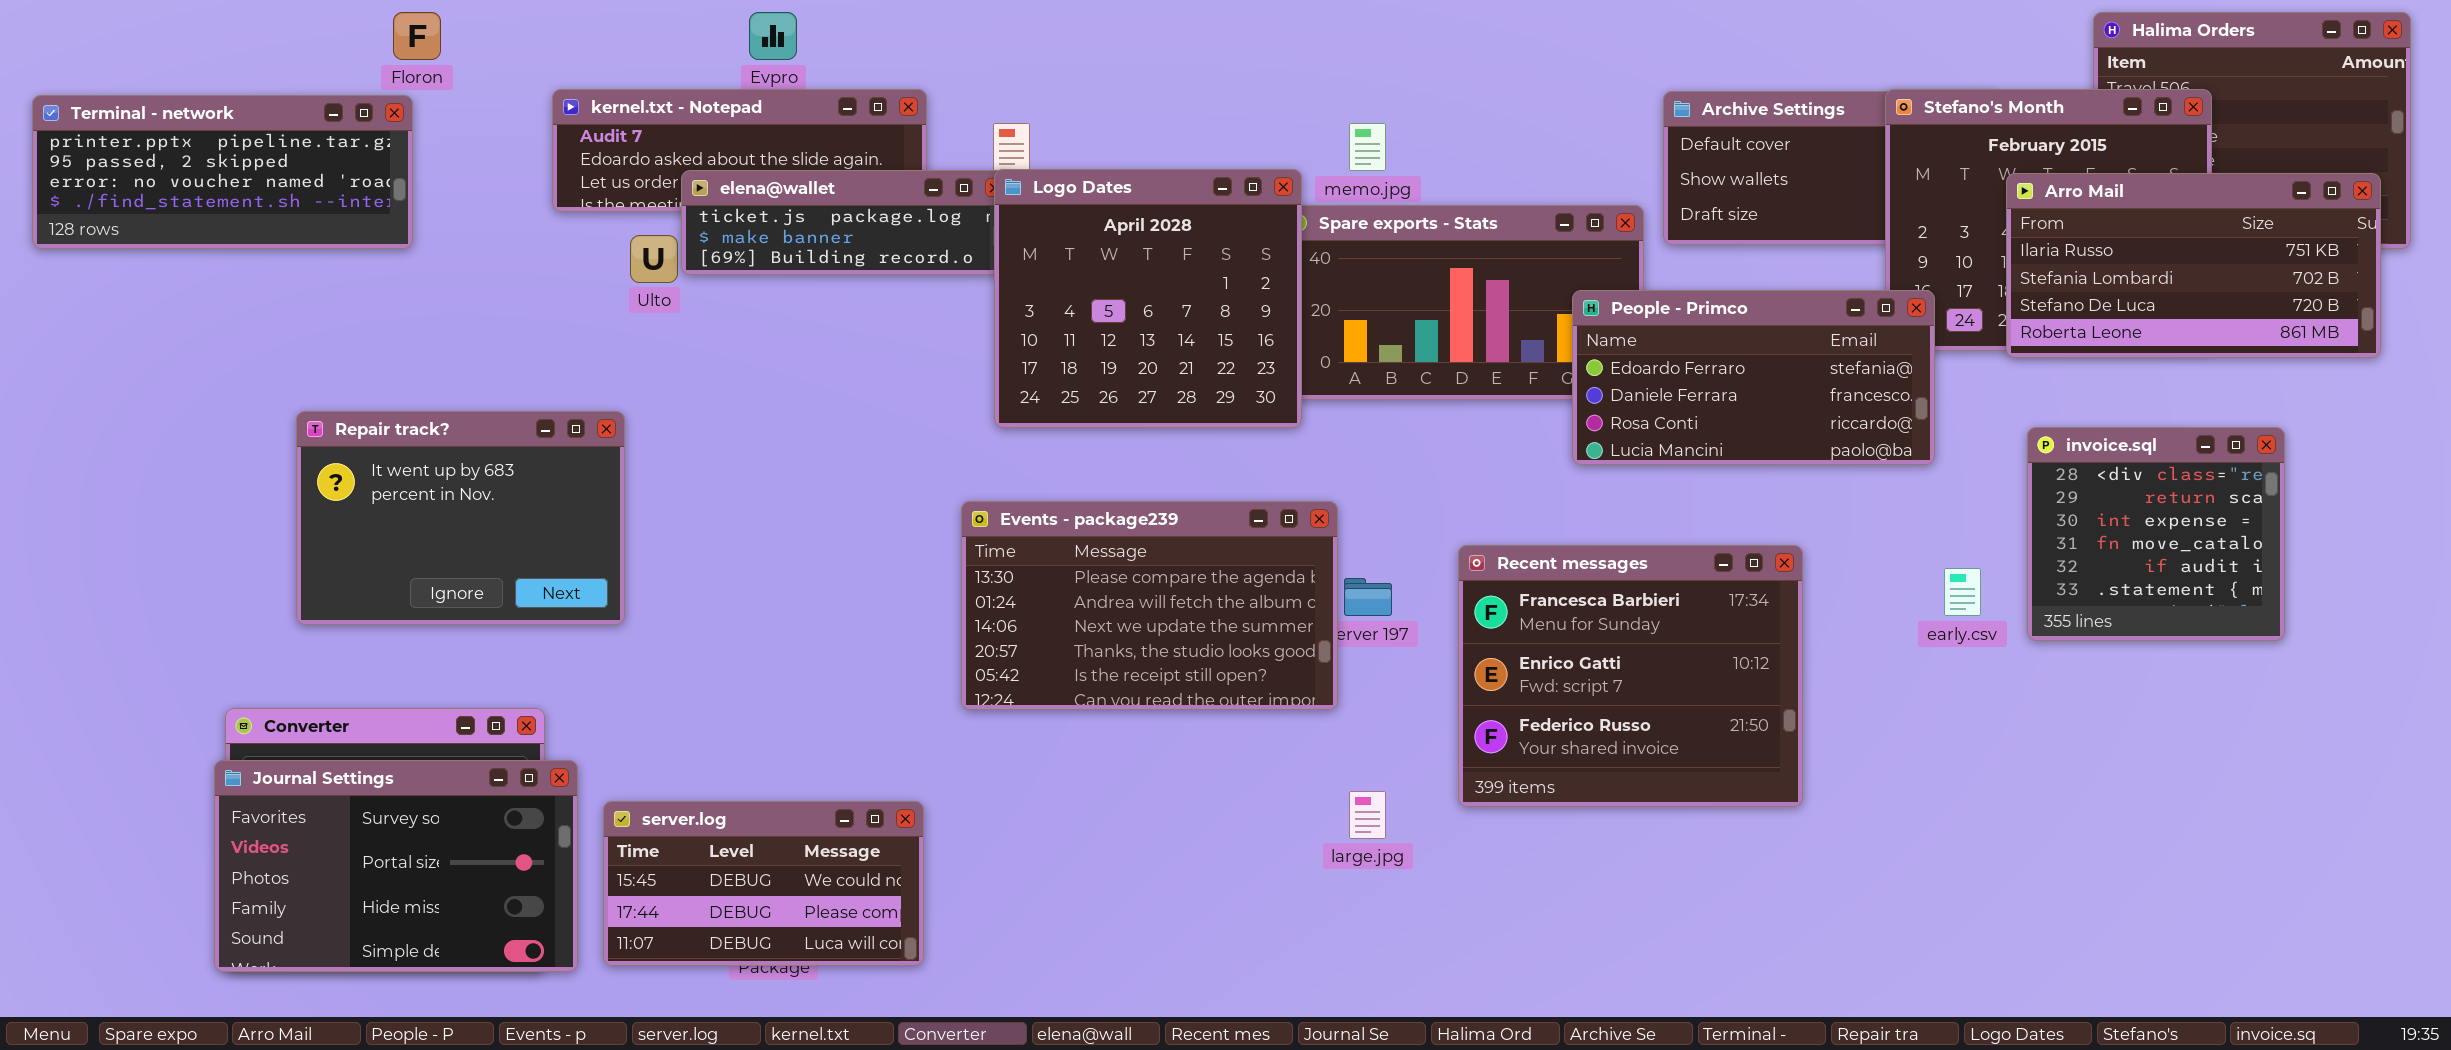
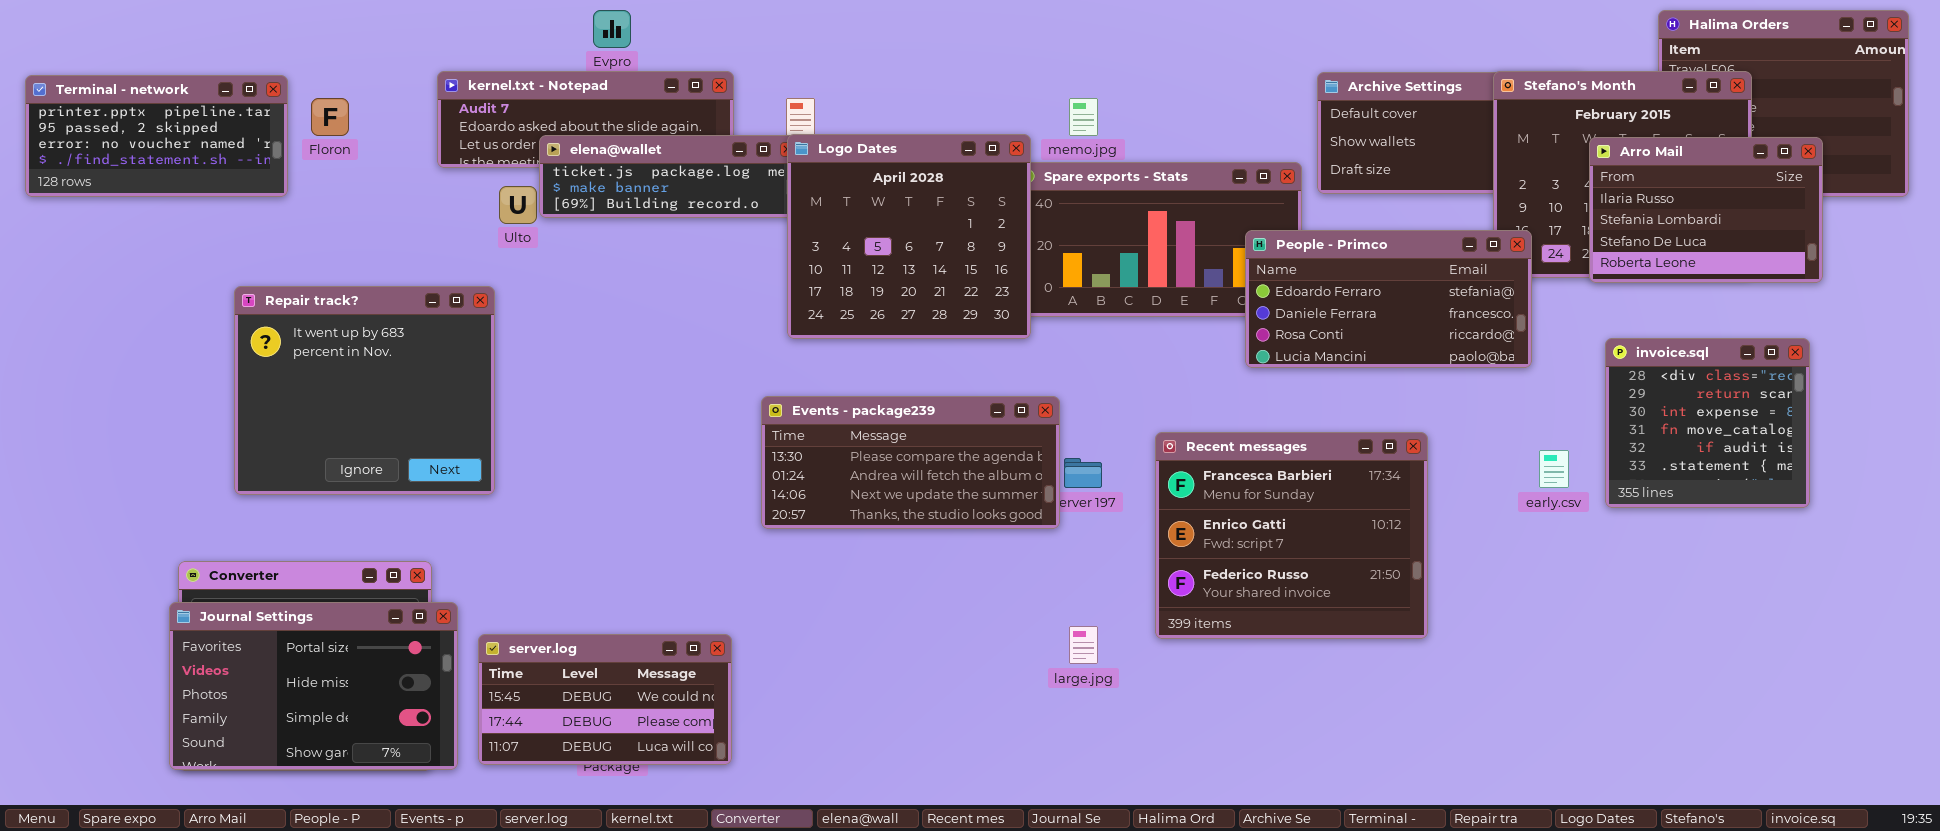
Floron: [393,12,441,60] -> [311,98,349,136], moved
Terminal - network: [32,95,413,249] -> [25,75,288,197], resized
Arro Mail: [2006,173,2381,358] -> [1589,137,1823,283], resized
Repair track?: [296,411,625,625] -> [234,286,495,495], resized
Events - package239: [961,501,1338,710] -> [761,396,1060,529], resized
Journal Settings: [214,760,578,972] -> [169,602,458,770], scrolled down 1 row

